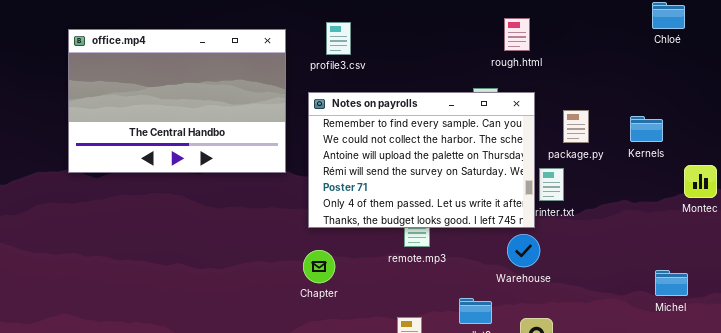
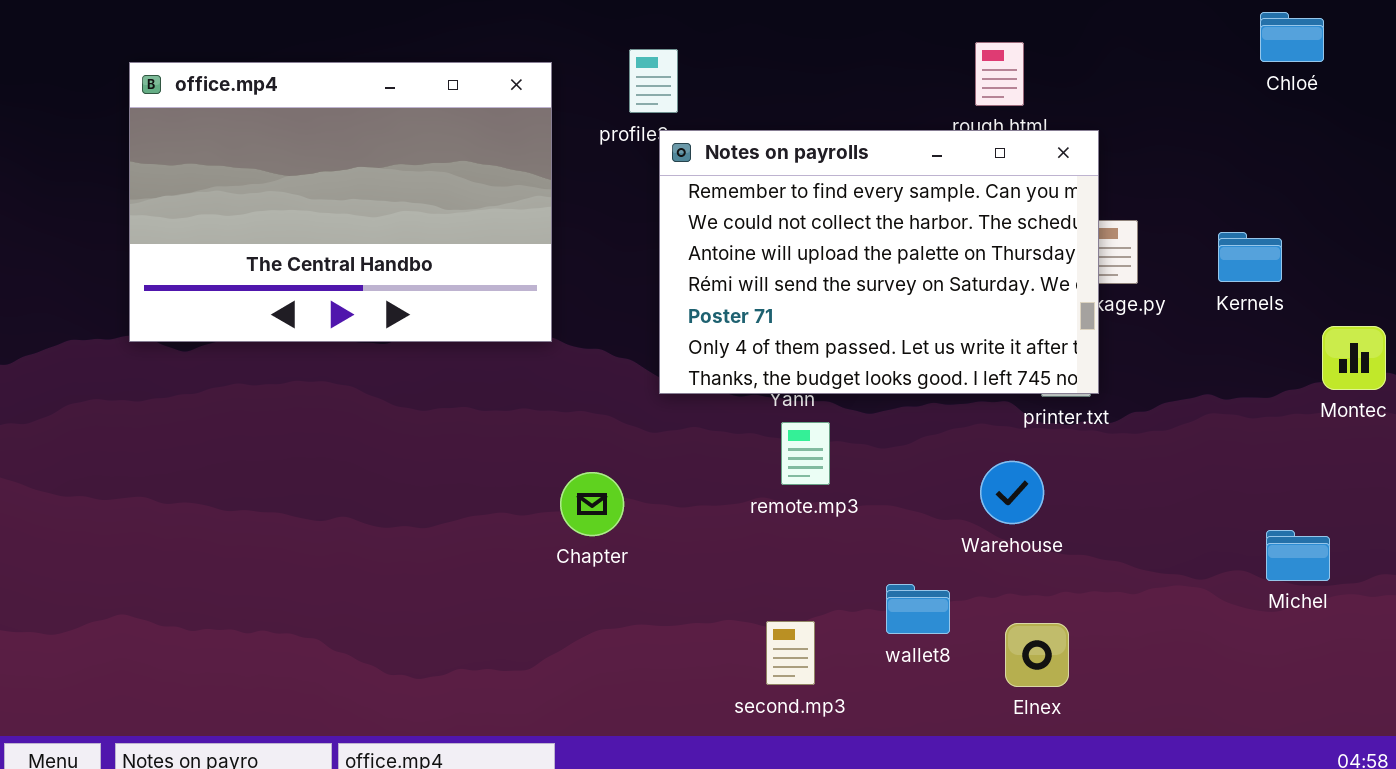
Notes on payrolls: [308,92,535,228] -> [659,130,1099,394], moved
Chapter: [303,250,335,283] -> [560,472,624,536], moved

